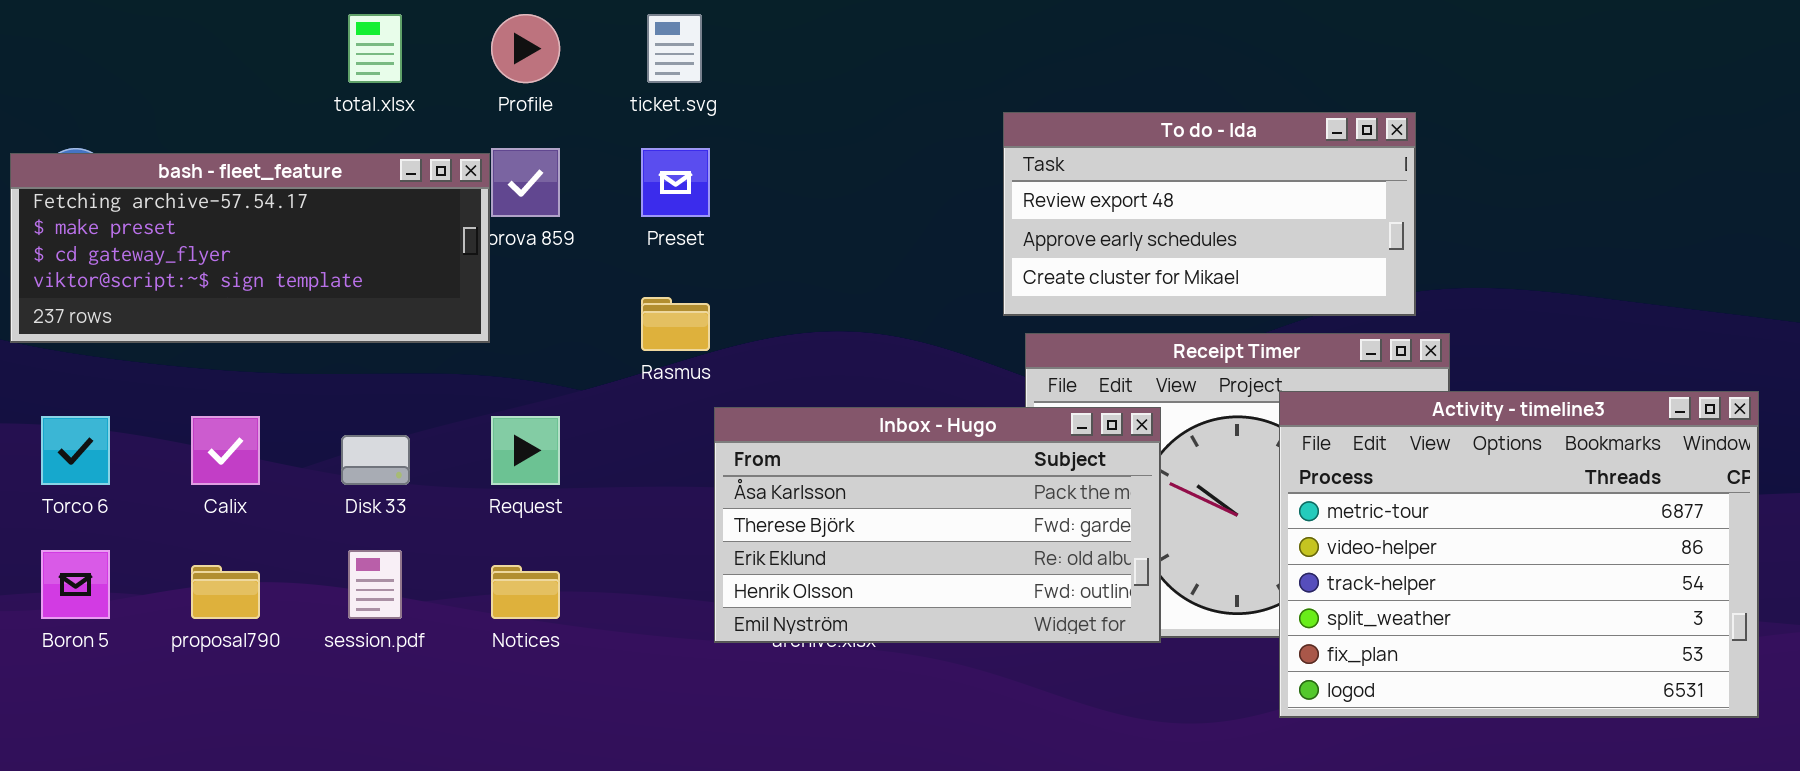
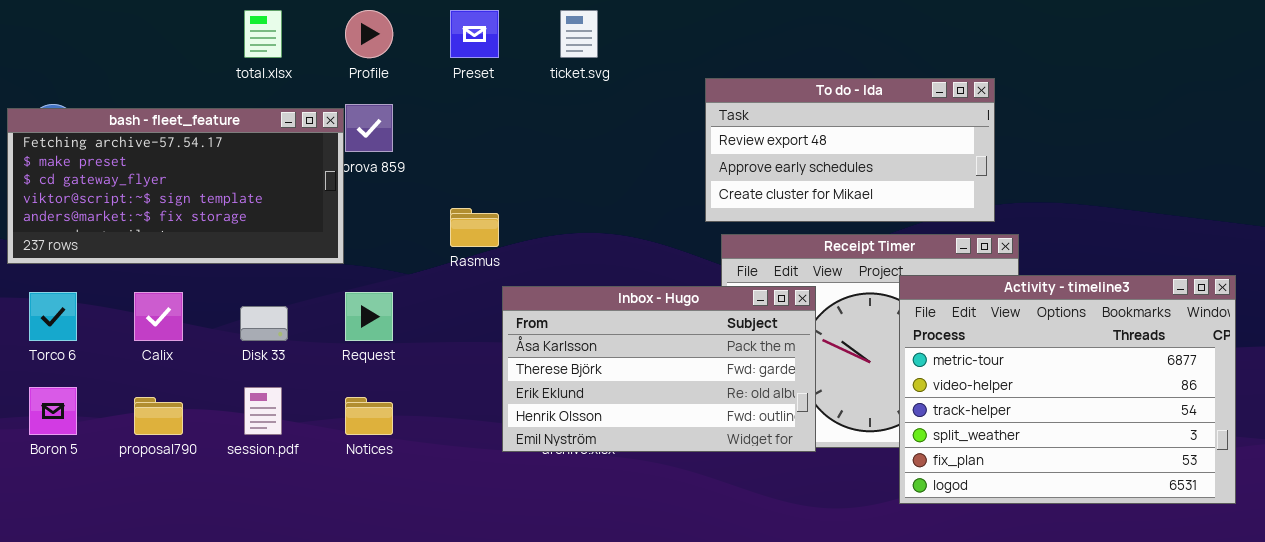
ticket.svg: [647,14,702,83] -> [560,10,598,58], moved
Preset: [641,148,710,217] -> [450,10,499,58], moved
bash - fleet_feature: [10,153,490,343] -> [7,108,344,264], resized

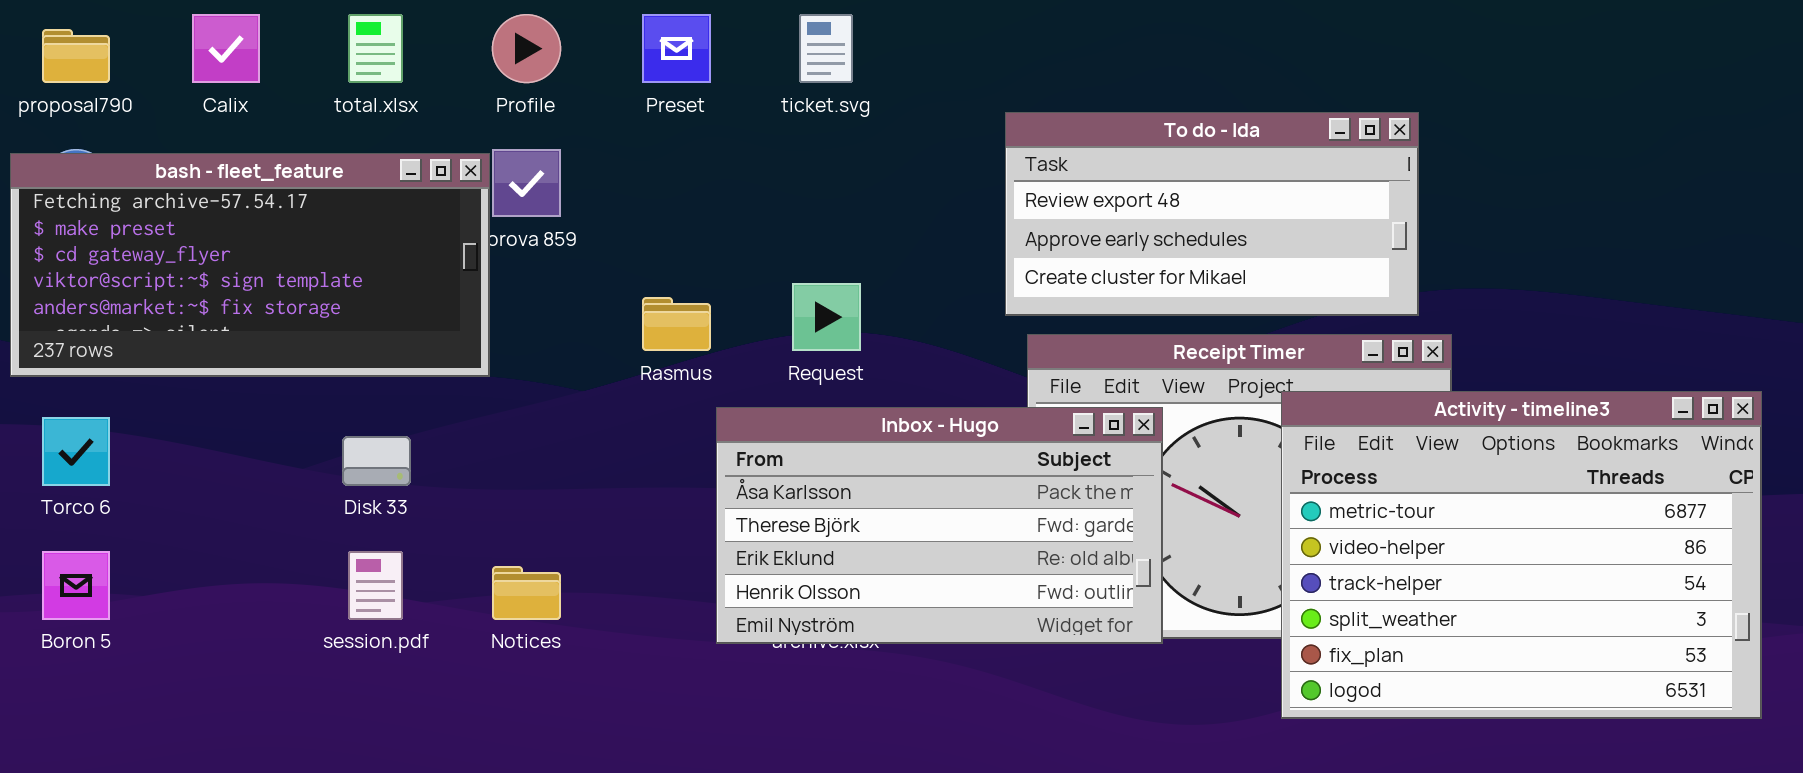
Calix: [134,292,183,341] -> [192,14,260,83], moved
Request: [345,292,393,341] -> [792,283,861,351], moved
proposal790: [134,397,183,435] -> [42,29,110,83], moved

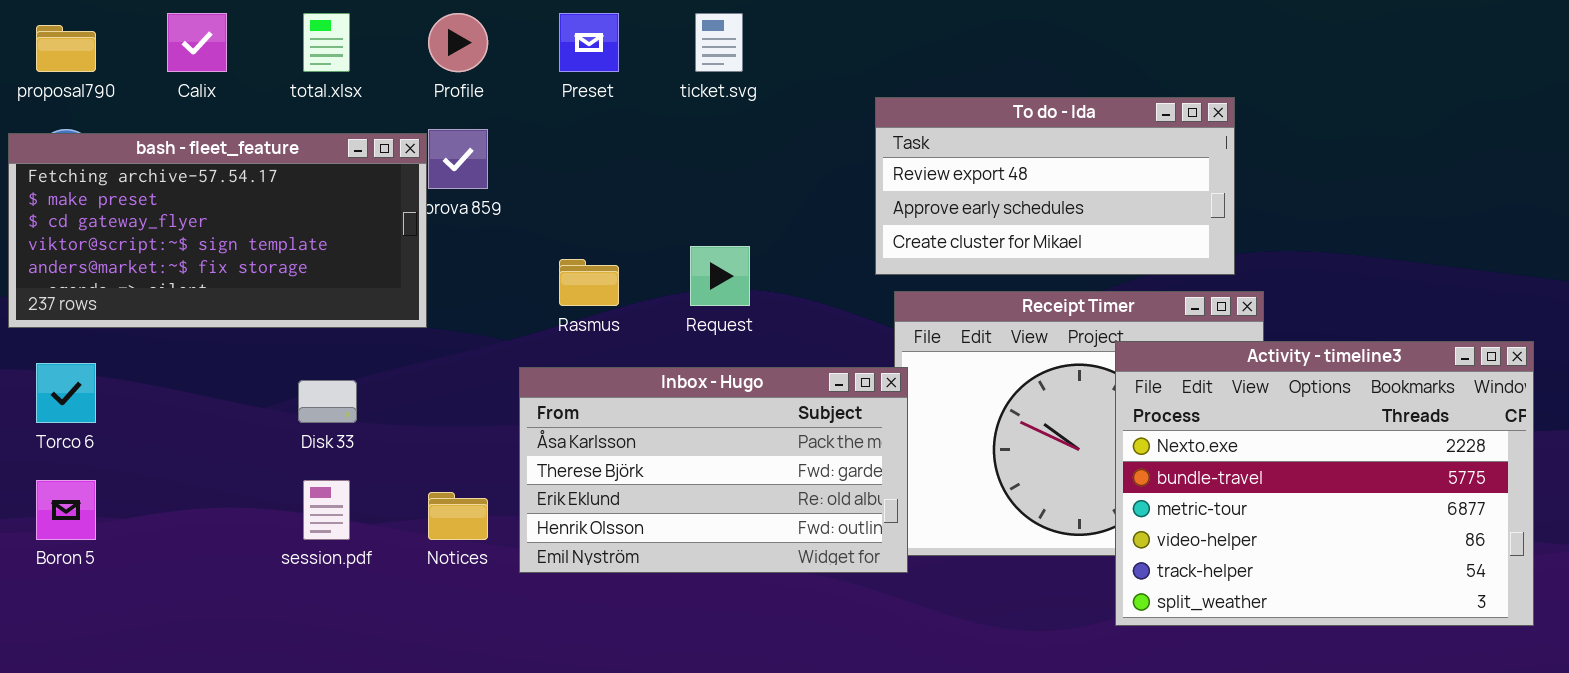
Activity - timeline3: [1281,391,1762,719] -> [1115,341,1534,626], scrolled up 2 rows
Inbox - Hugo: [716,407,1163,644] -> [519,367,908,573], moved

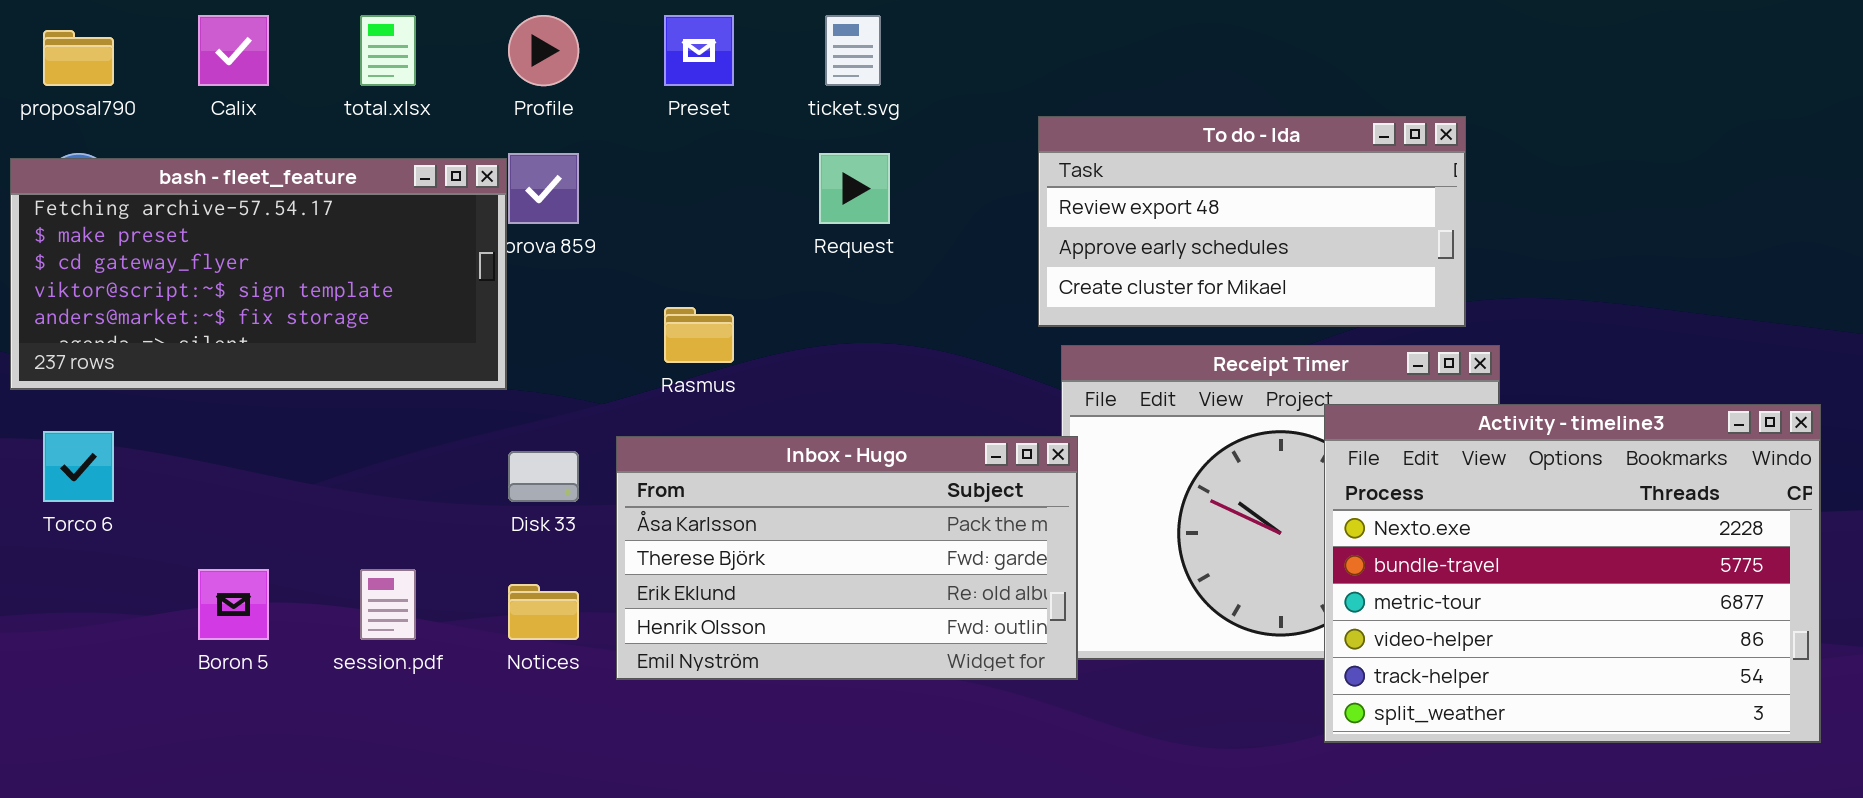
Request: [690,246,750,306] -> [819,153,890,224], moved
Disk 33: [298,380,357,423] -> [508,451,579,502], moved
Boron 5: [36,480,96,540] -> [198,569,269,640], moved

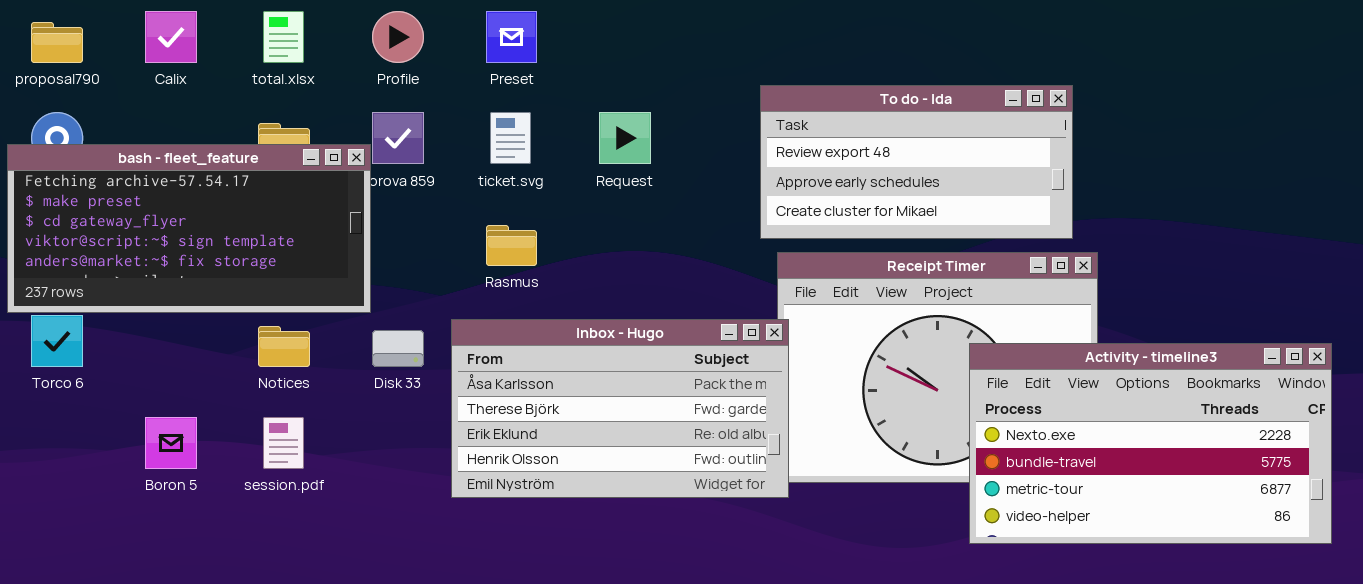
ticket.svg: [825,15,881,86] -> [490,112,531,164], moved
bash - fleet_feature: [10,158,507,390] -> [7,144,371,313], moved
Activity - timeline3: [1324,404,1821,743] -> [969,343,1332,544], resized
Notices: [508,584,579,640] -> [258,326,310,367], moved

